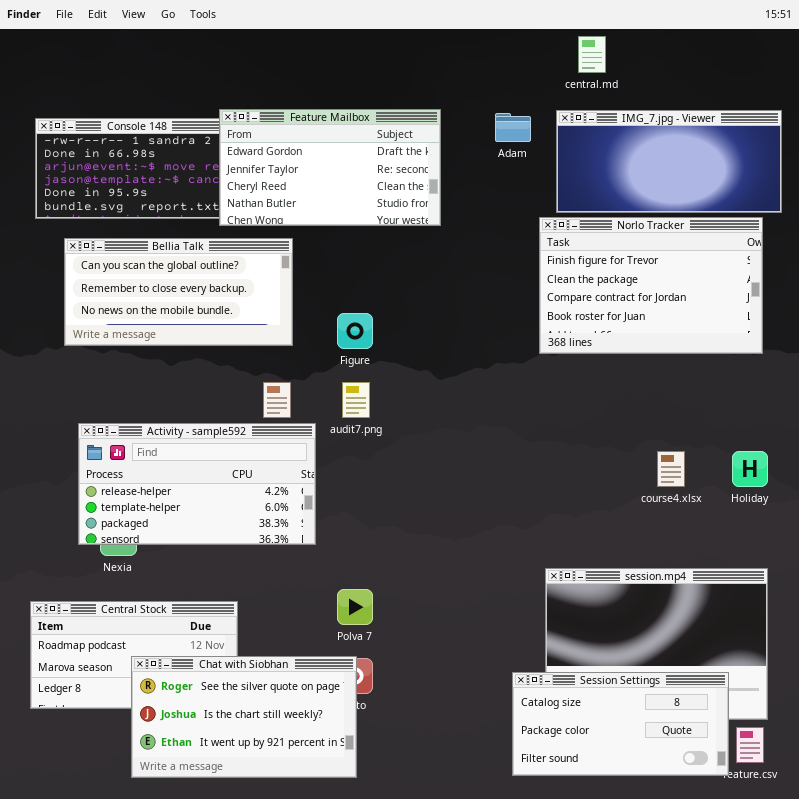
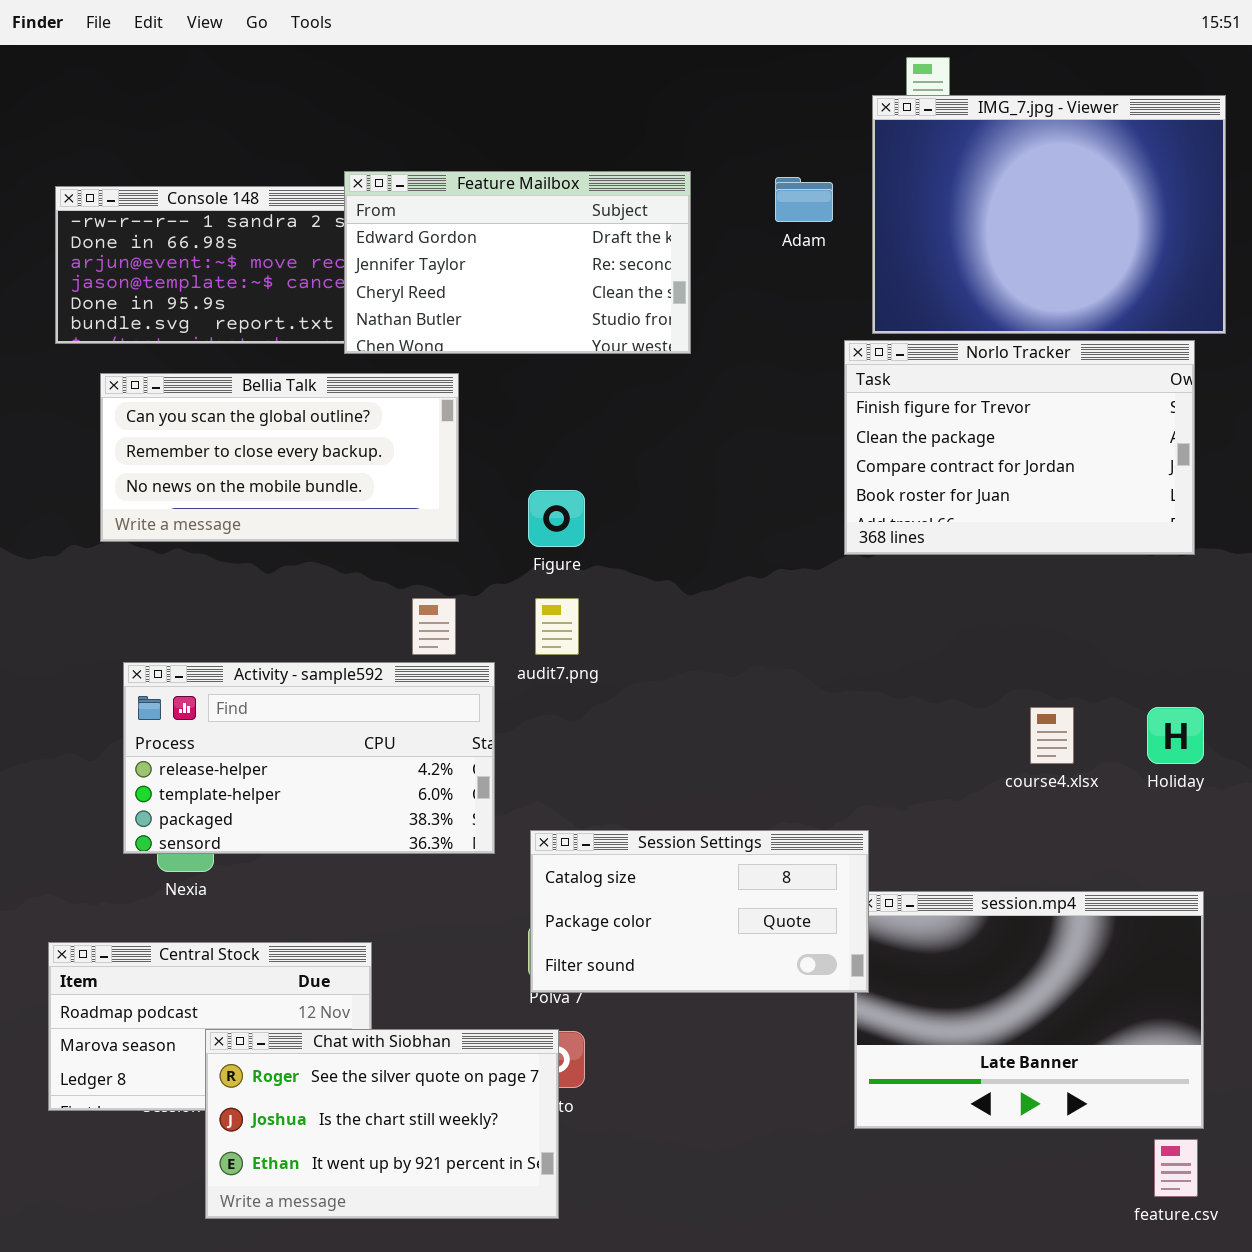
IMG_7.jpg - Viewer: [556,110,782,213] -> [872,95,1226,334], resized
Session Settings: [512,672,729,776] -> [530,830,869,993], moved

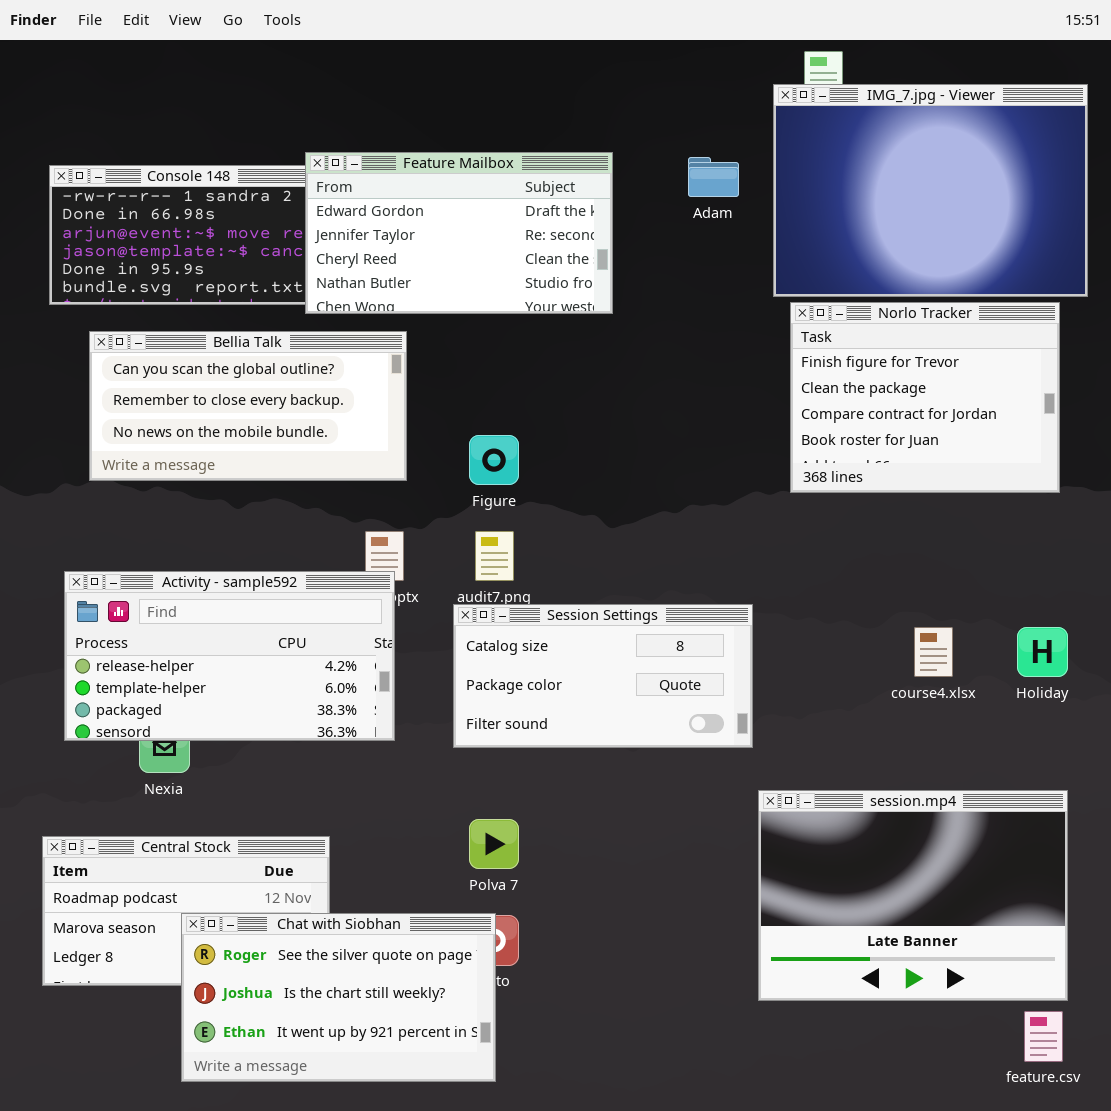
Norlo Tracker: [844,340,1195,555] -> [790,302,1060,493], resized
Activity - sample592: [123,662,495,854] -> [64,571,395,741], moved
Session Settings: [530,830,869,993] -> [453,604,753,748], moved

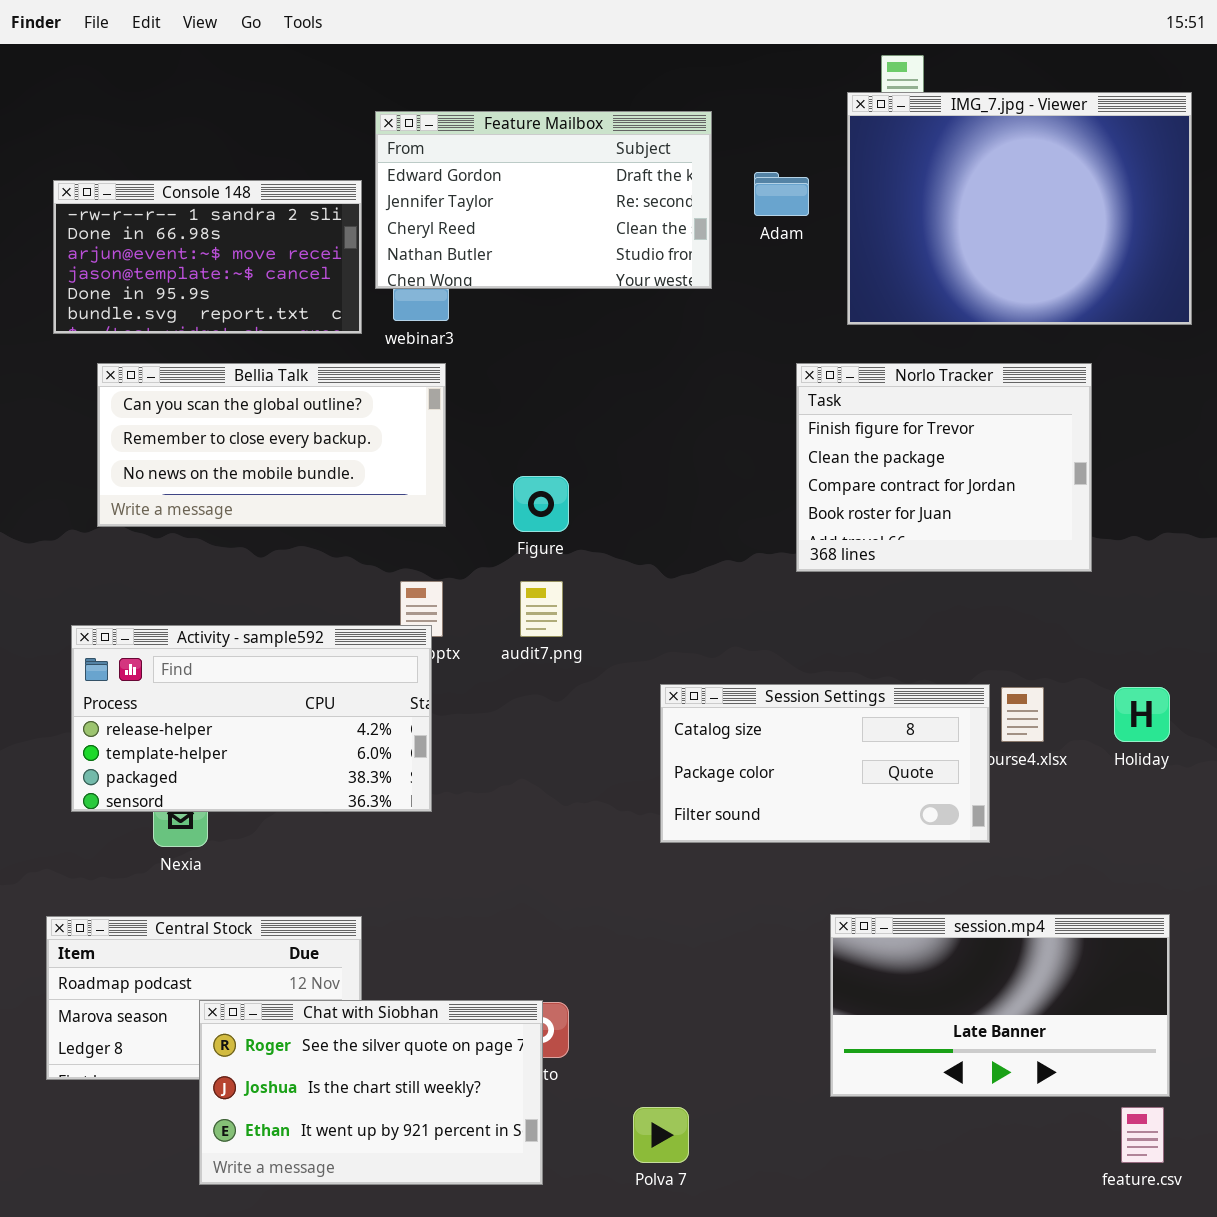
Feature Mailbox: [305,152,613,314] -> [375,111,712,289], moved
Norlo Tracker: [790,302,1060,493] -> [796,363,1092,572], moved
Session Settings: [453,604,753,748] -> [660,684,990,843], moved
session.mp4: [758,790,1068,1001] -> [830,914,1170,1097], resized
Polva 7: [469,819,519,869] -> [633,1107,689,1163], moved

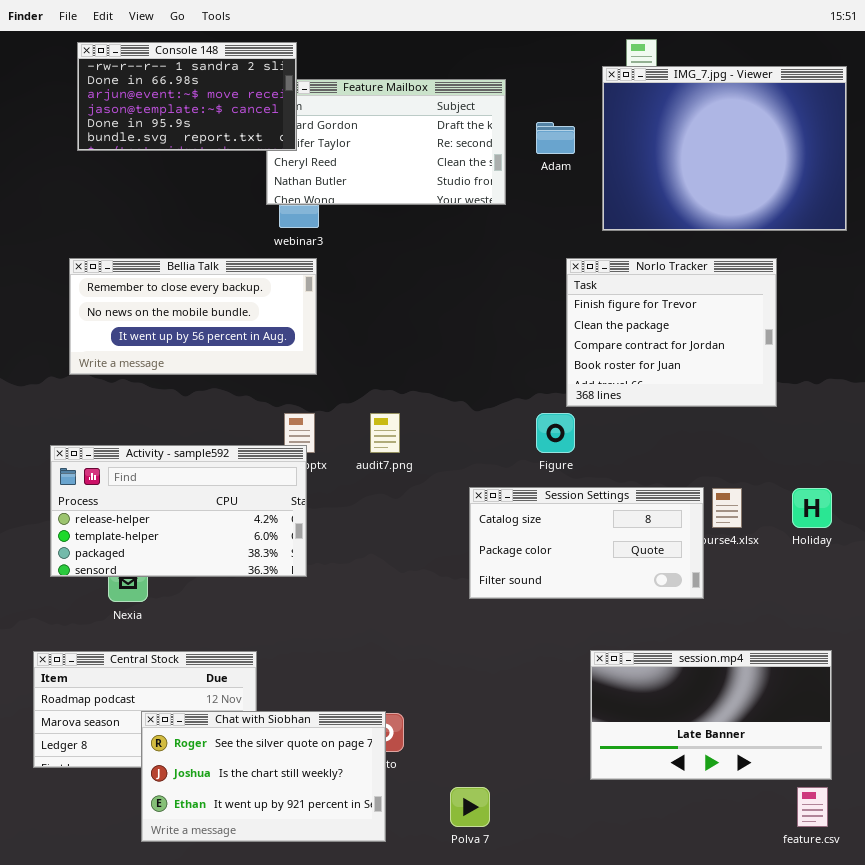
Console 148: [53,180,362,334] -> [77,42,297,151], moved
Bellia Talk: [97,363,446,527] -> [69,258,317,375], scrolled down 1 row
Figure: [513,476,569,532] -> [536,413,575,453], moved

